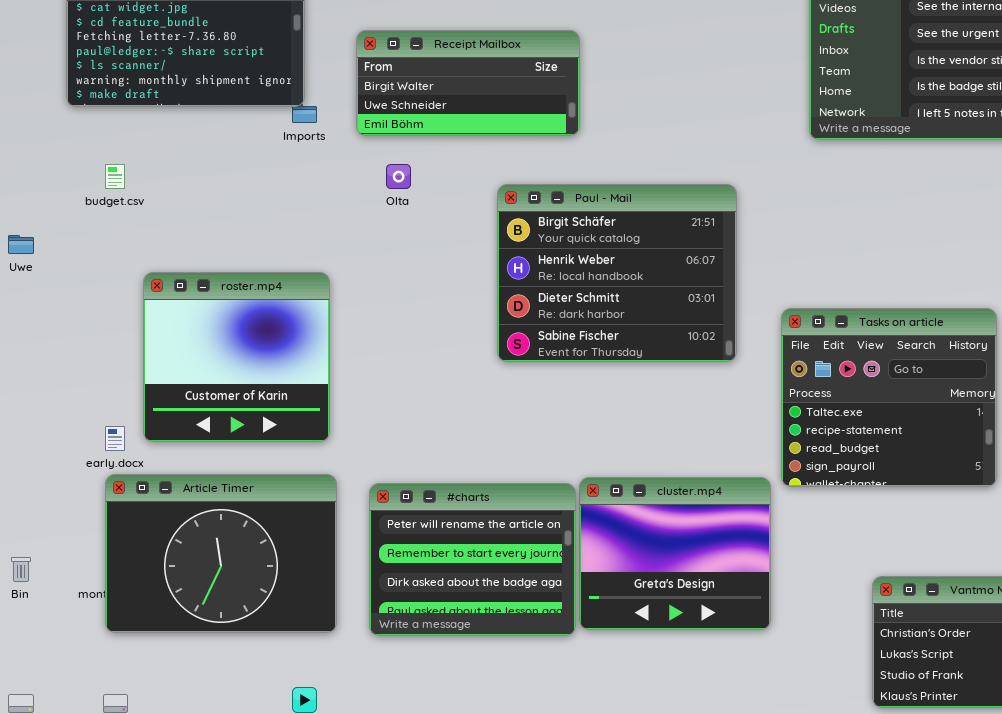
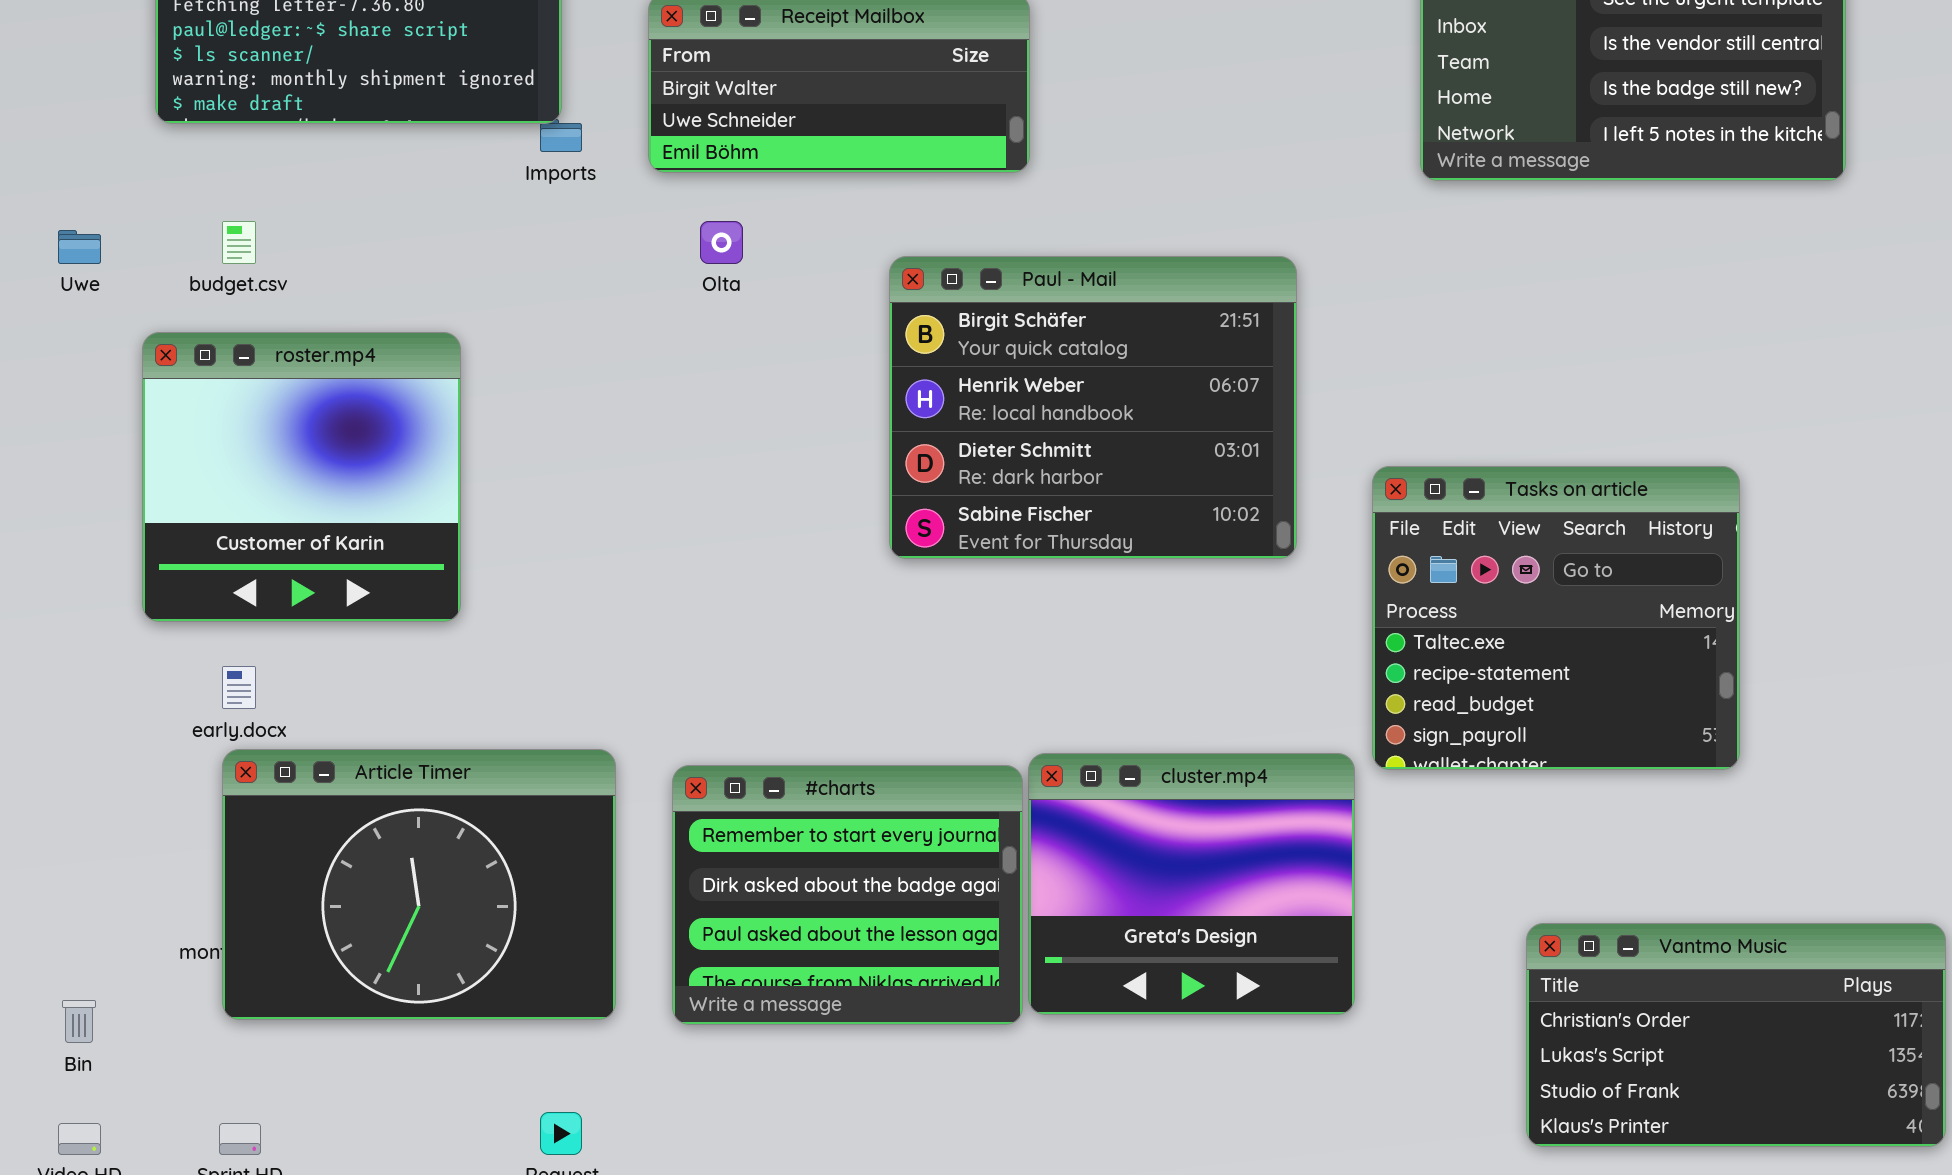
Uwe: [8,235,34,254] -> [58,230,101,264], moved
roster.mp4: [143,272,330,442] -> [142,332,461,622], moved
#charts: [369,483,576,636] -> [672,765,1023,1025], scrolled down 1 row
Bin: [11,557,31,582] -> [62,1000,96,1043], moved

